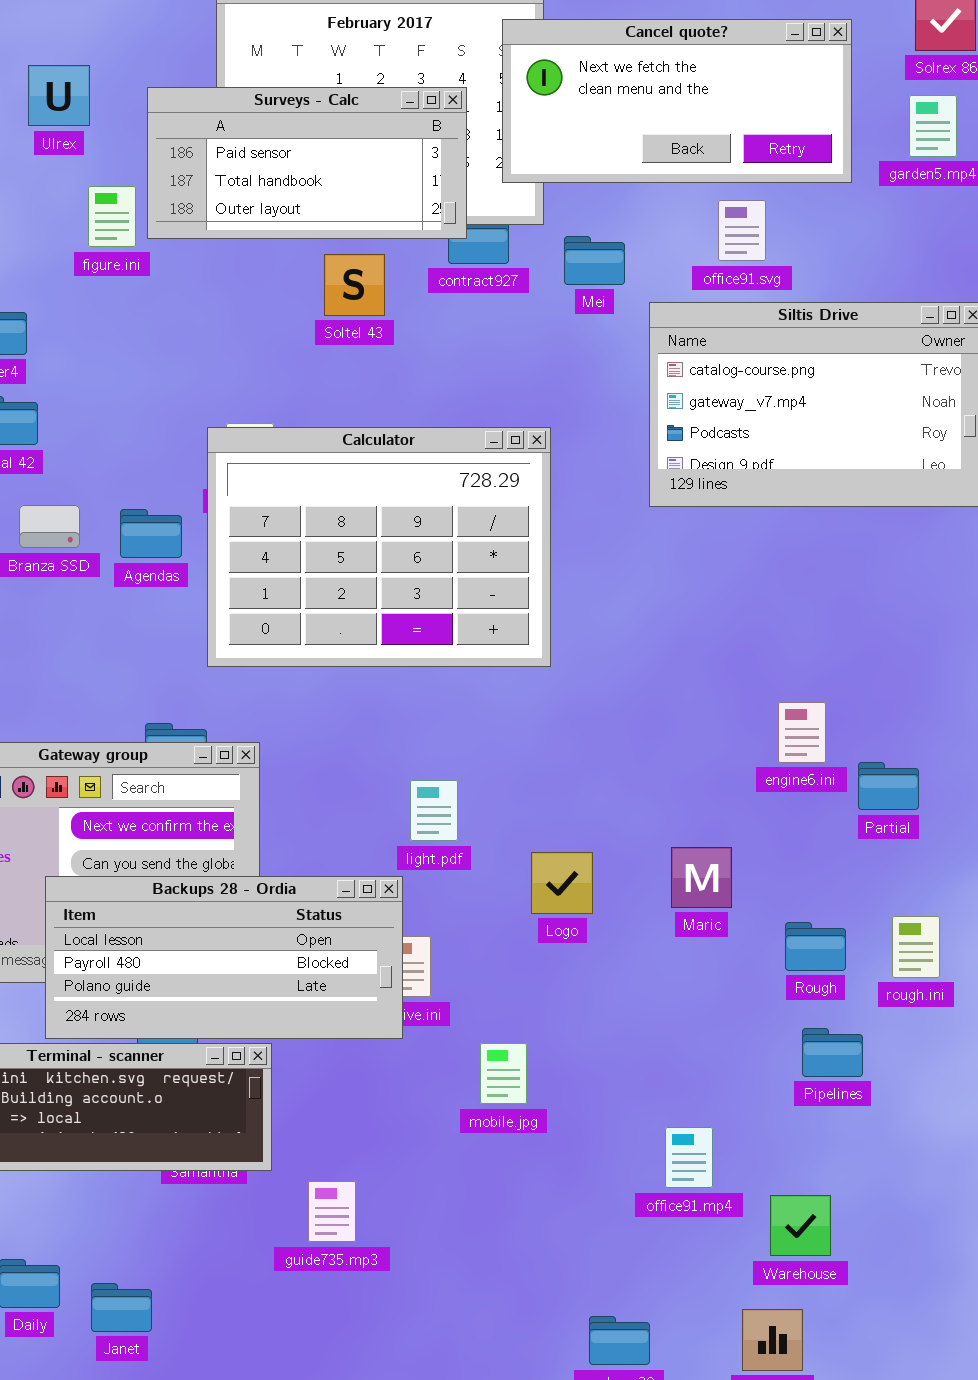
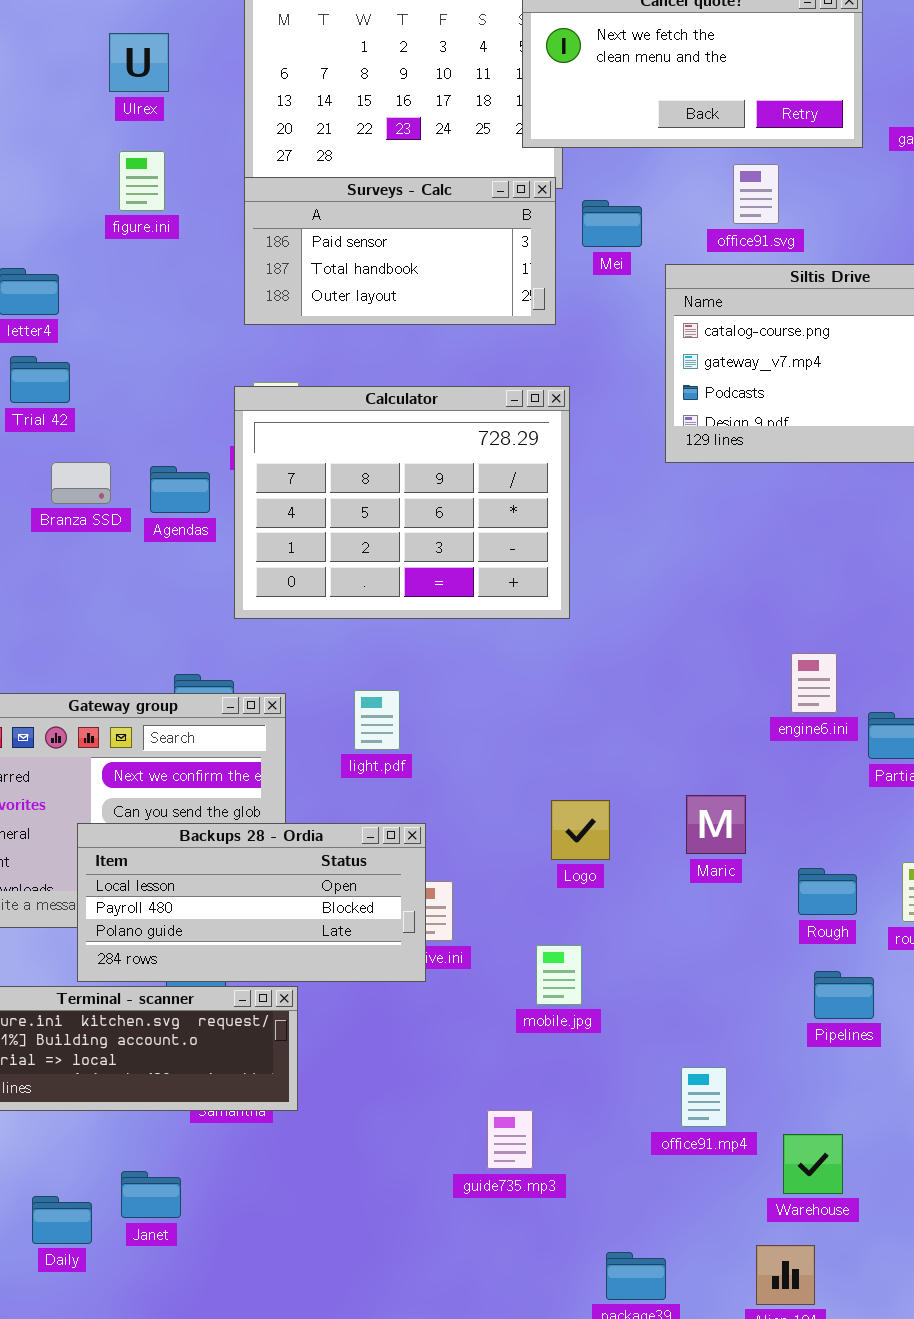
Ulrex: [28,65,90,126] -> [109,33,169,92], moved
Surveys - Calc: [147,87,467,239] -> [244,177,556,325], moved
light.pdf: [410,780,458,841] -> [354,690,400,750], moved
mobile.jpg: [480,1043,527,1104] -> [536,945,582,1005], moved
guide735.mp3: [308,1181,356,1242] -> [487,1110,533,1169], moved
Janet: [91,1283,152,1332] -> [121,1171,181,1218], moved

